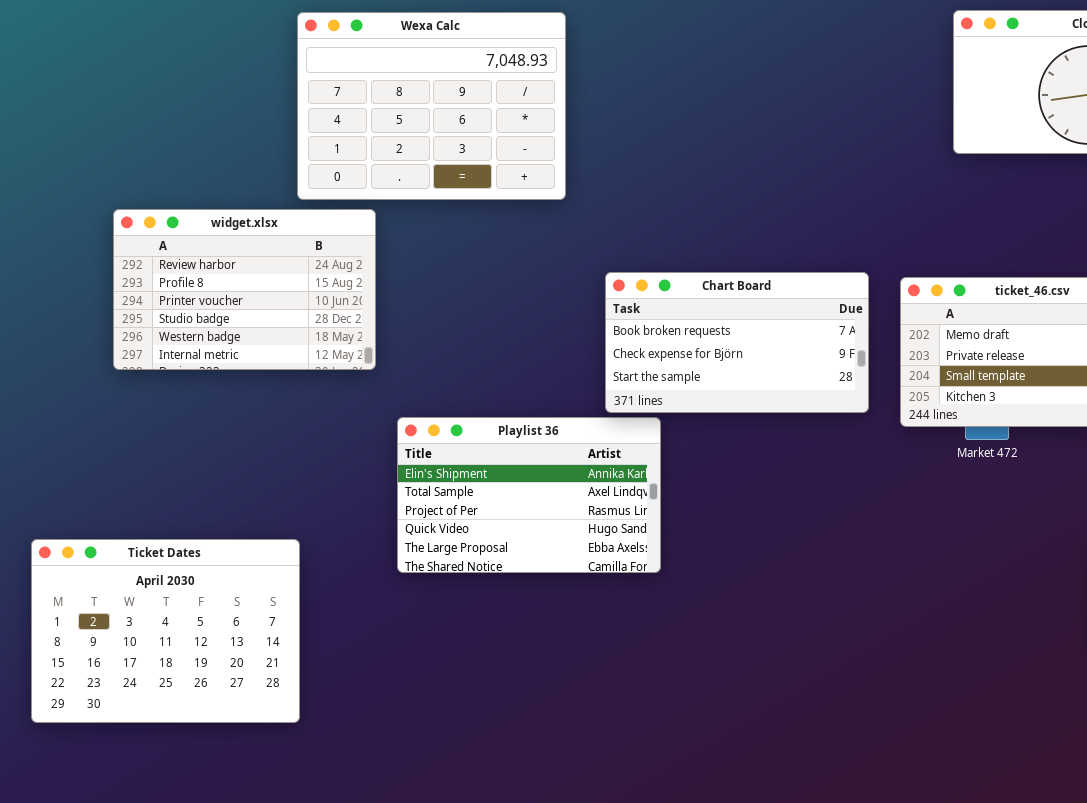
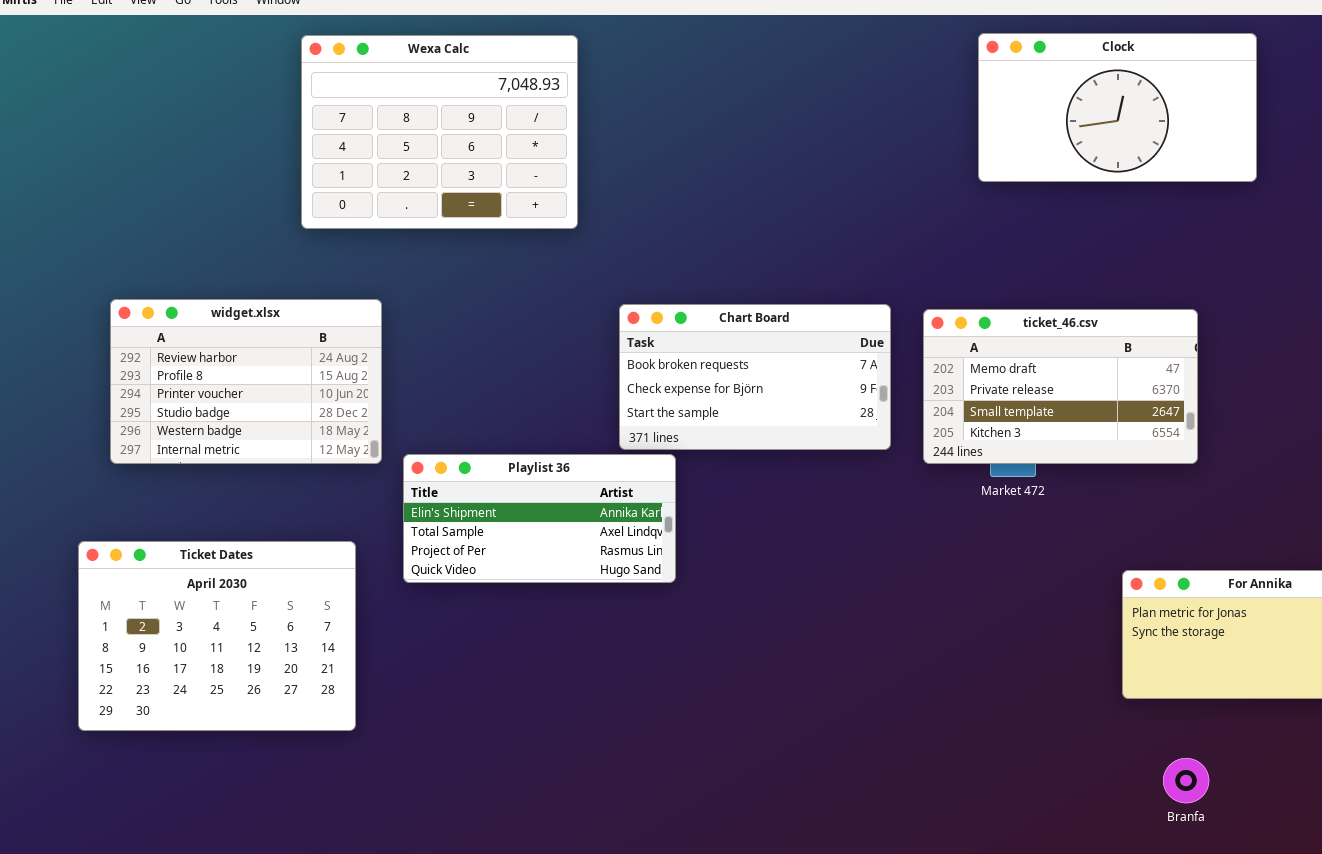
widget.xlsx: [113,209,376,370] -> [110,299,382,464], moved
Playlist 36: [397,417,661,573] -> [403,454,676,583], resized
Ticket Dates: [31,539,300,723] -> [78,541,356,731], moved

